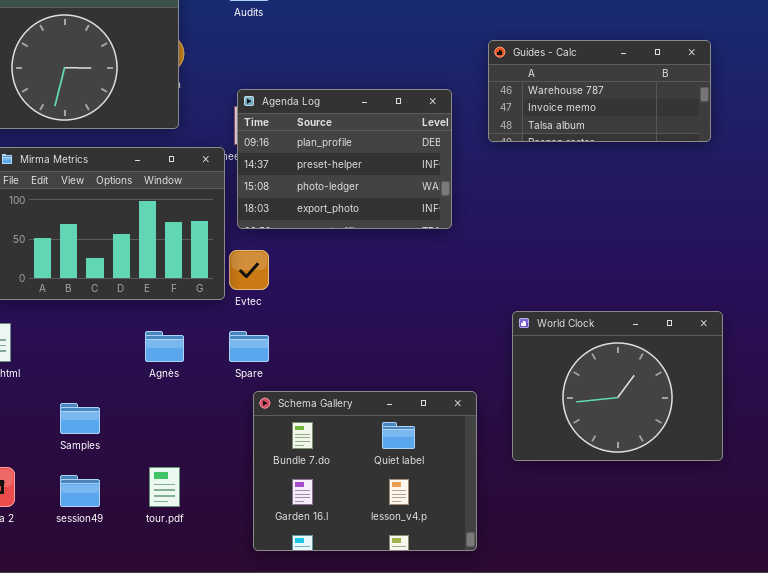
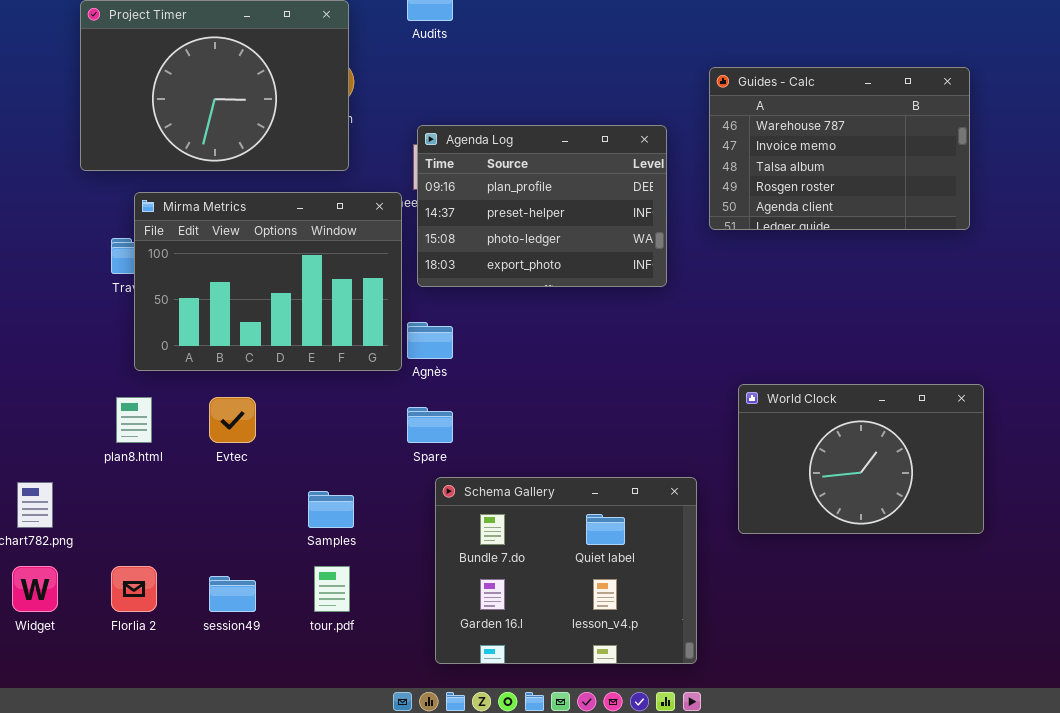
Guides - Calc: [488,40,711,142] -> [709,67,970,230], resized
Evtec: [229,250,269,290] -> [209,397,256,443], moved
World Clock: [512,311,723,461] -> [738,384,984,534], resized
Agnès: [145,331,184,362] -> [407,322,453,359], moved
Samples: [60,403,100,434] -> [308,491,354,528], moved

